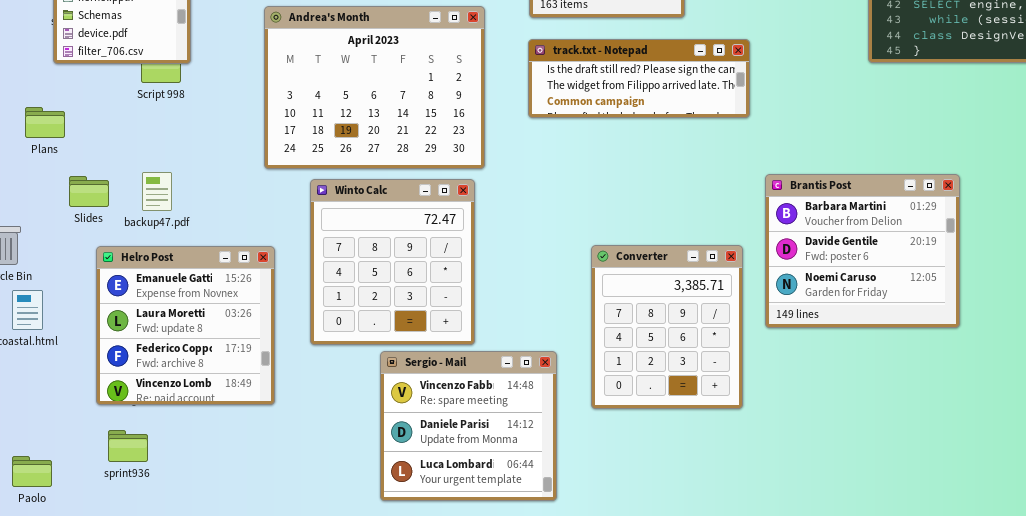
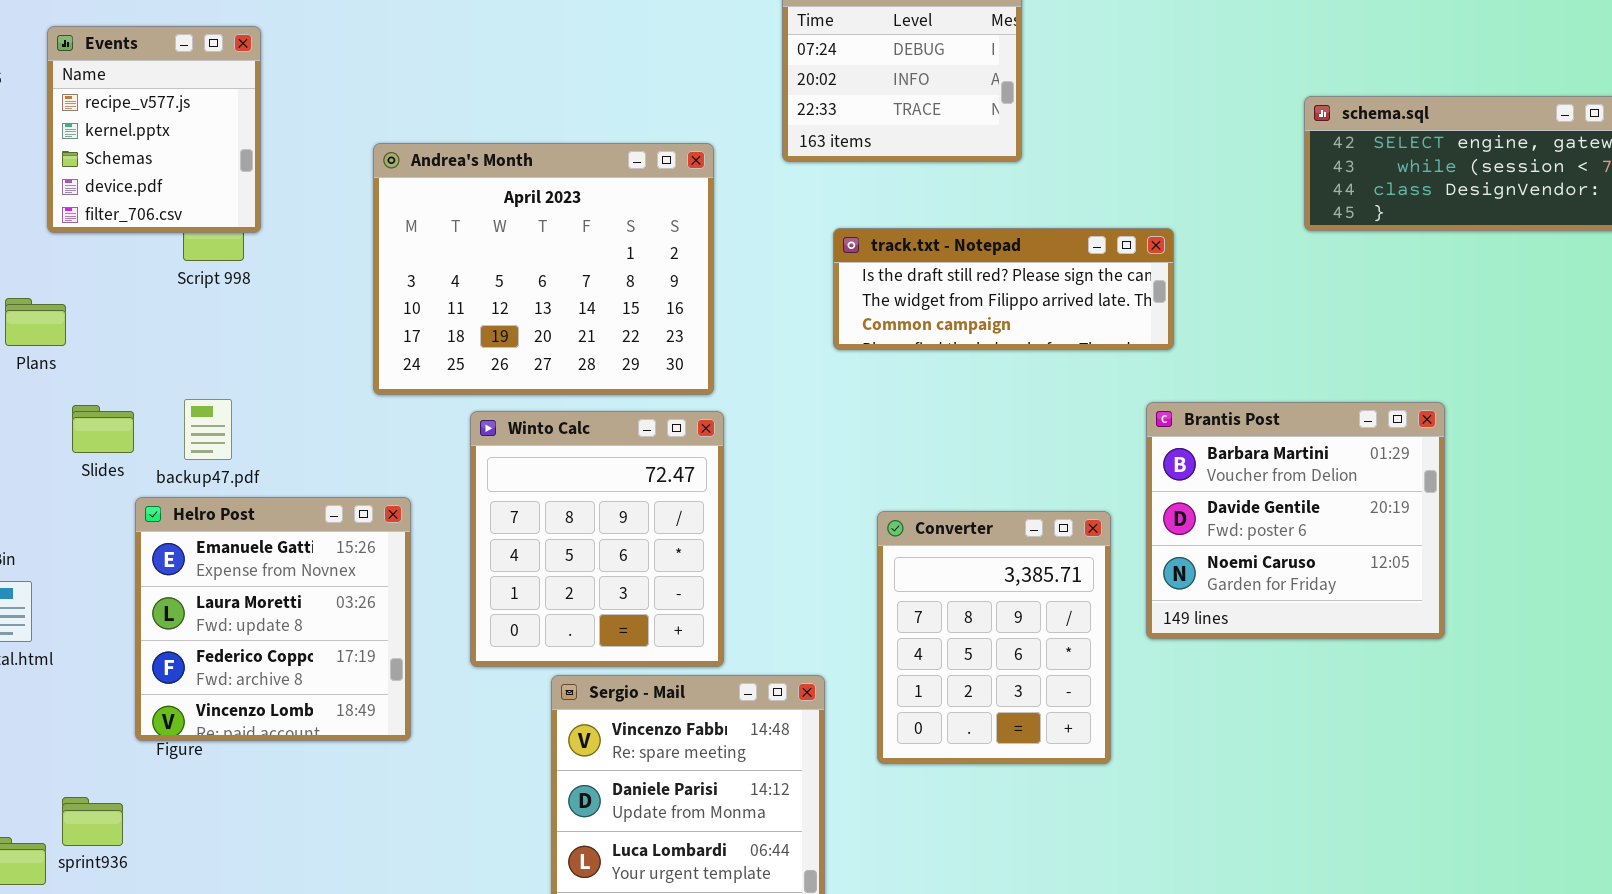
track.txt - Notepad: [528,39,750,118] -> [833,228,1174,350], moved
Winto Calc: [310,179,475,345] -> [470,411,724,667], moved
Helro Post: [96,246,275,405] -> [135,497,411,741], moved
sprint936: [108,430,148,462] -> [62,797,123,846], moved

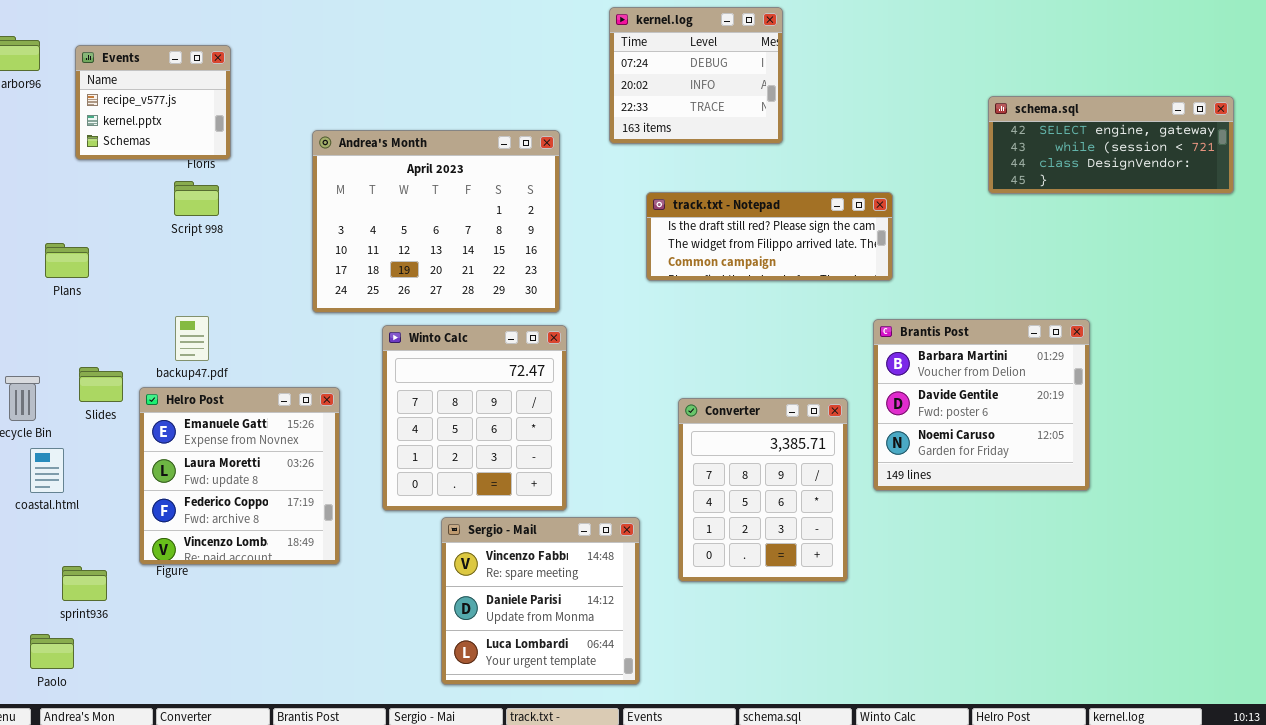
Events: [47,26,261,233] -> [75,45,231,160], resized
Slides: [72,405,134,453] -> [79,367,123,402], moved
sprint936: [62,797,123,846] -> [62,566,107,601], moved

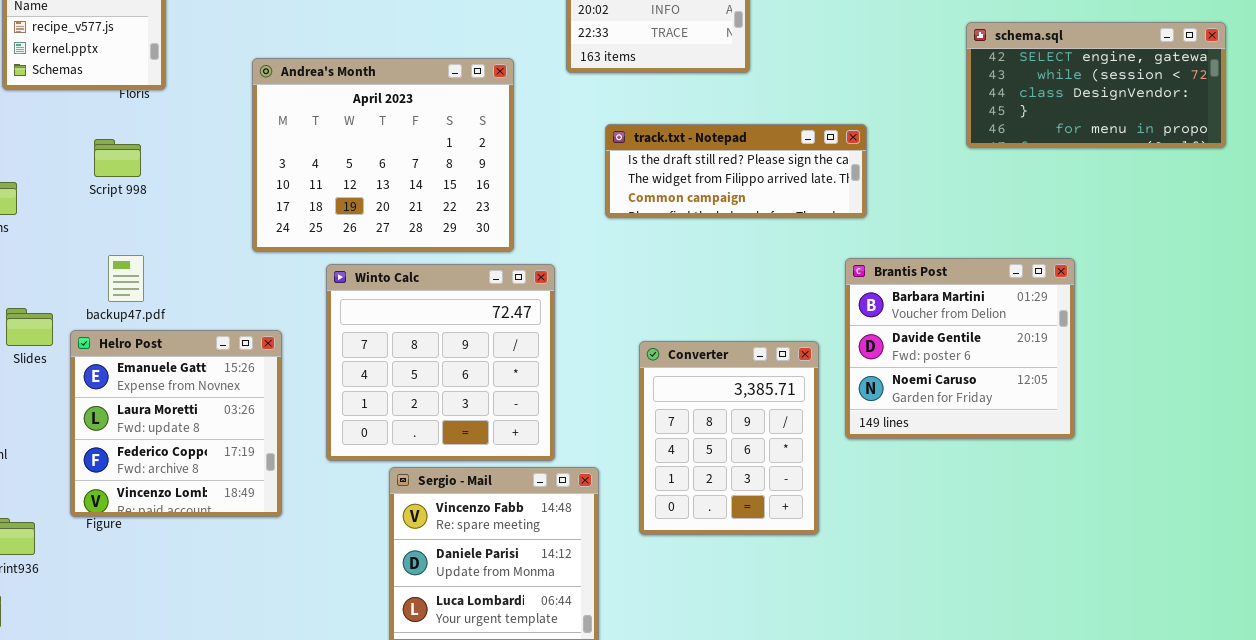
schema.sql: [988,96,1234,194] -> [966,22,1226,148], resized
Script 998: [174,181,219,216] -> [94,139,141,177], moved
Winto Calc: [382,325,567,511] -> [326,264,555,461], resized

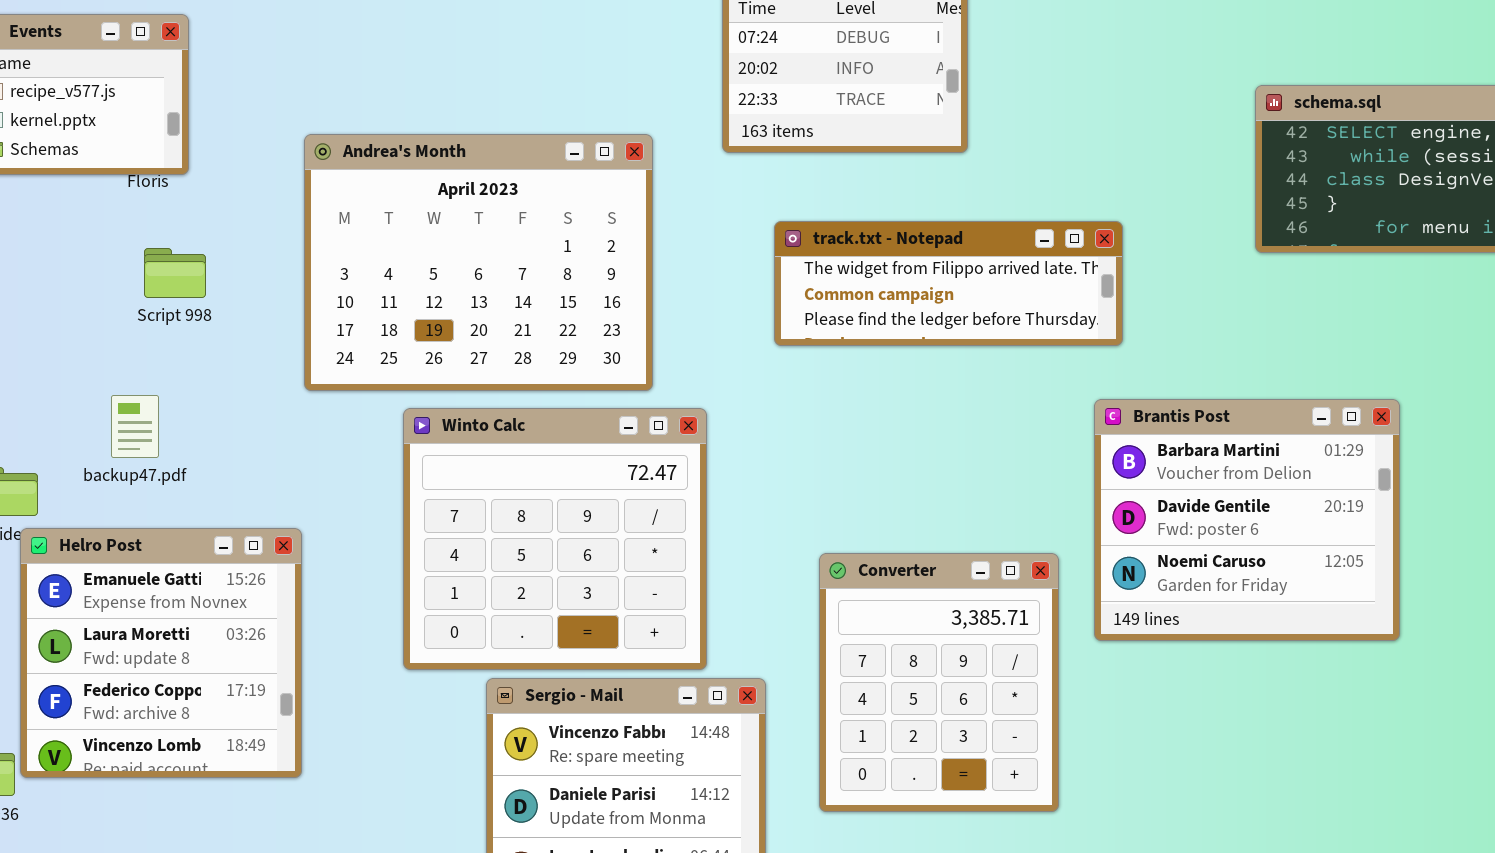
track.txt - Notepad: [605,124,867,218] -> [774,221,1123,346], scrolled down 1 row
Script 998: [94,139,141,177] -> [144,248,206,298], moved
Helro Post: [70,330,282,517] -> [20,528,302,778], moved
Converter: [639,341,819,535] -> [819,553,1059,812], moved

